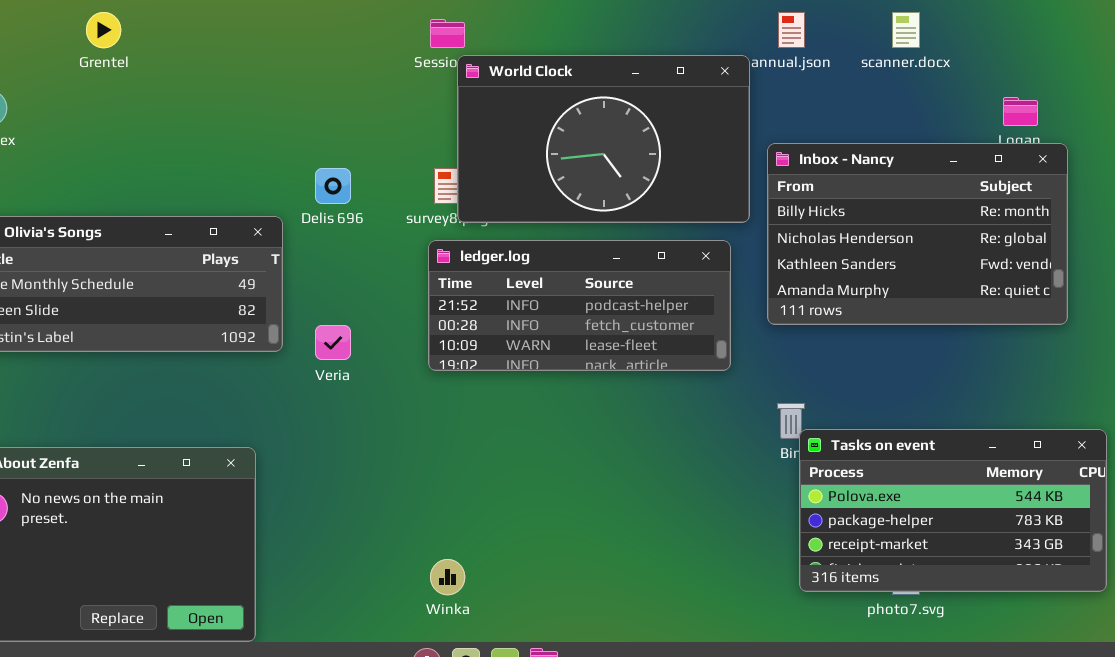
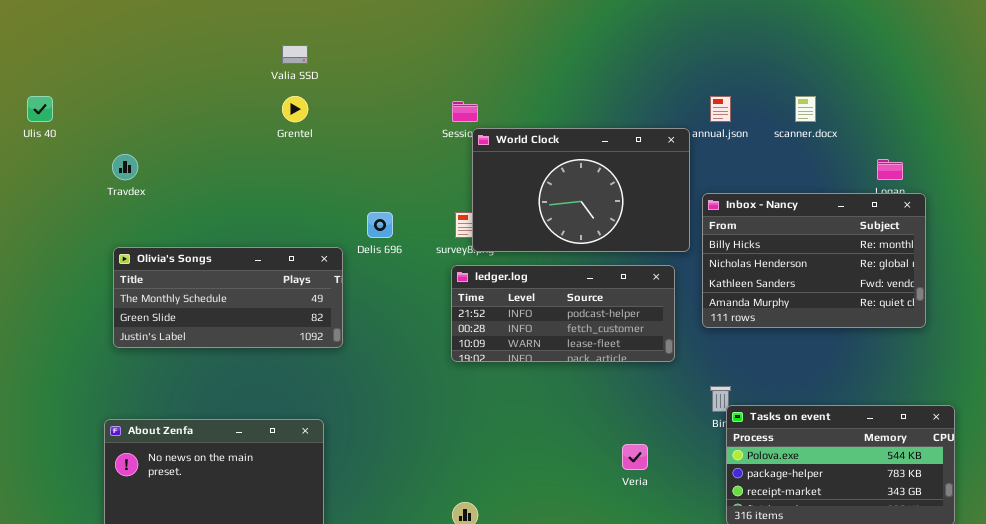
Grentel: [86,12,121,48] -> [282,96,308,122], moved
Veria: [315,325,351,360] -> [622,444,648,470], moved

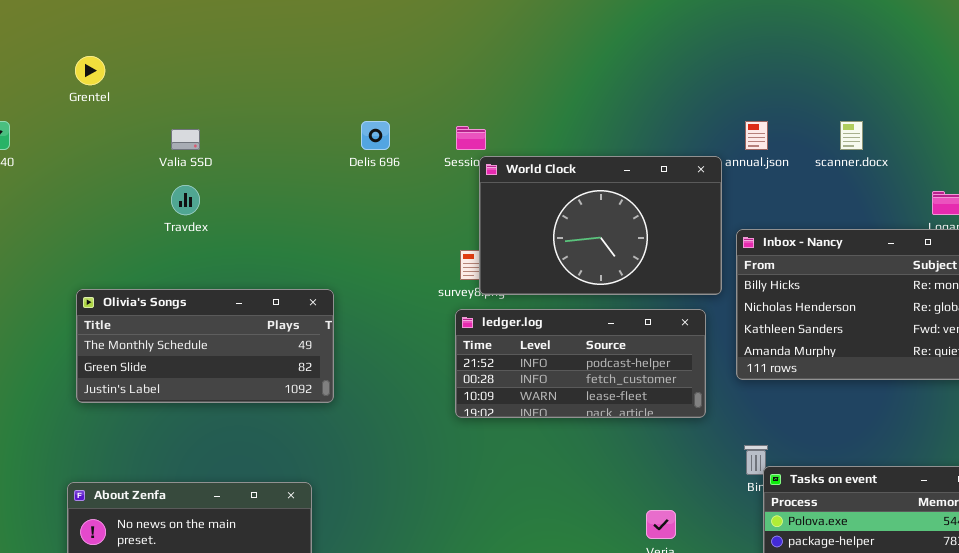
Valia SSD: [282,45,308,64] -> [171,129,200,150], moved
Grentel: [282,96,308,122] -> [75,56,105,85], moved
Travdex: [112,154,138,180] -> [171,185,200,215], moved
Delis 696: [367,212,393,238] -> [361,121,390,150], moved

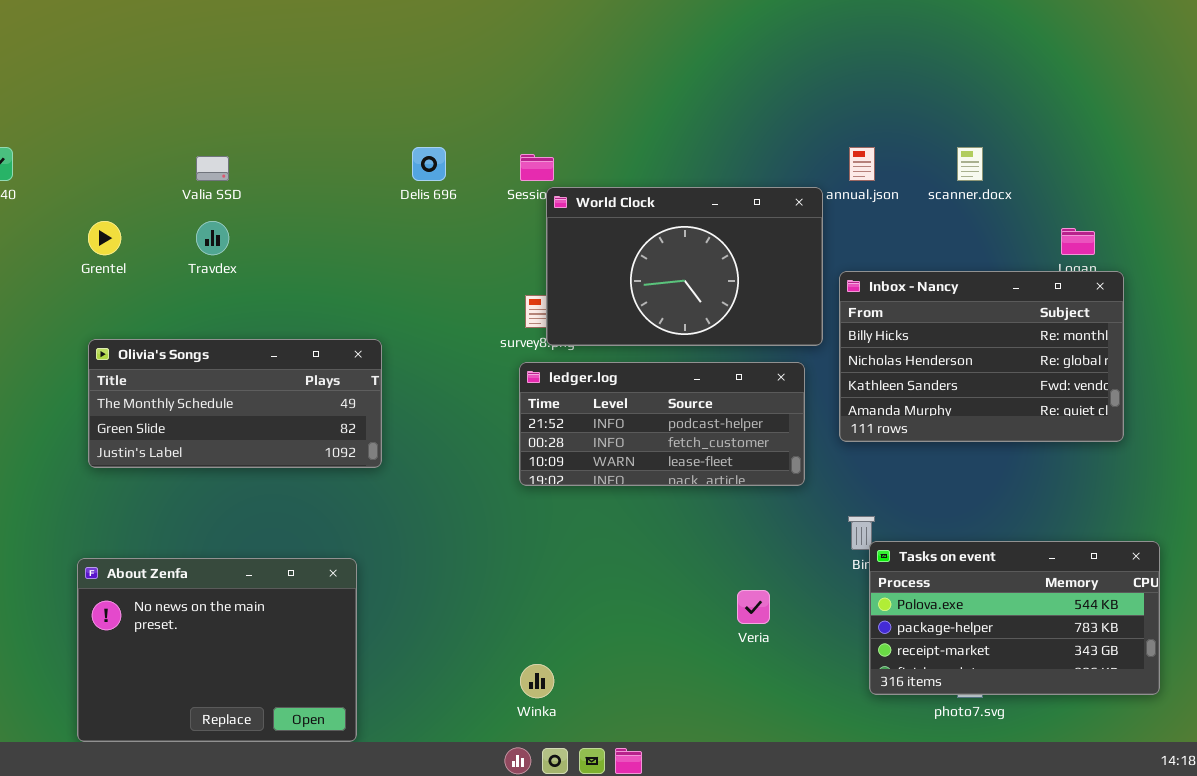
Grentel: [75,56,105,85] -> [88,221,121,255], moved

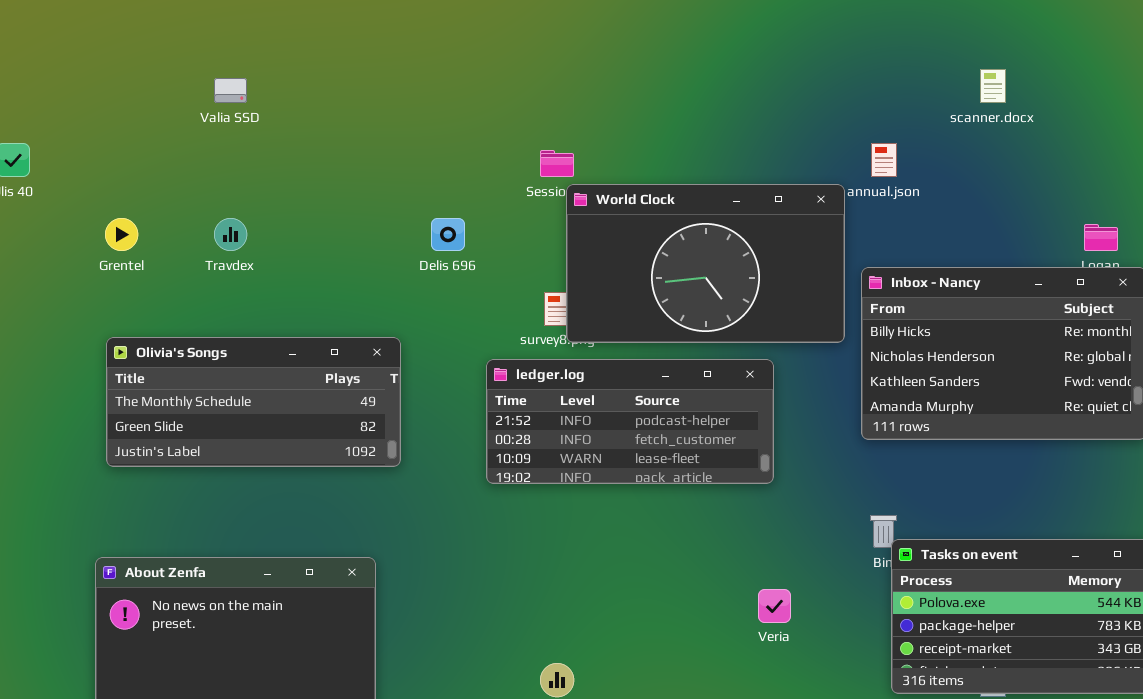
Delis 696: [412,147,446,181] -> [431,218,465,251], moved
scanner.docx: [957,147,983,181] -> [980,69,1006,103], moved
Valia SSD: [196,156,229,181] -> [214,78,247,103], moved
ledger.log: [519,362,805,486] -> [486,359,774,484], moved

